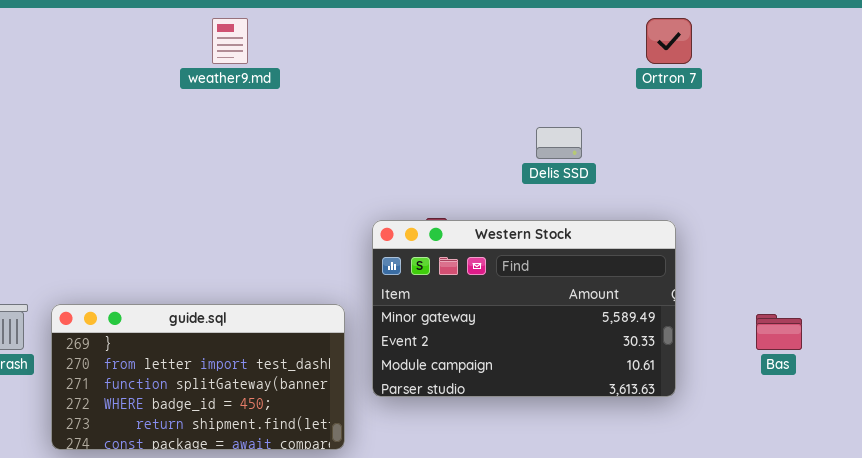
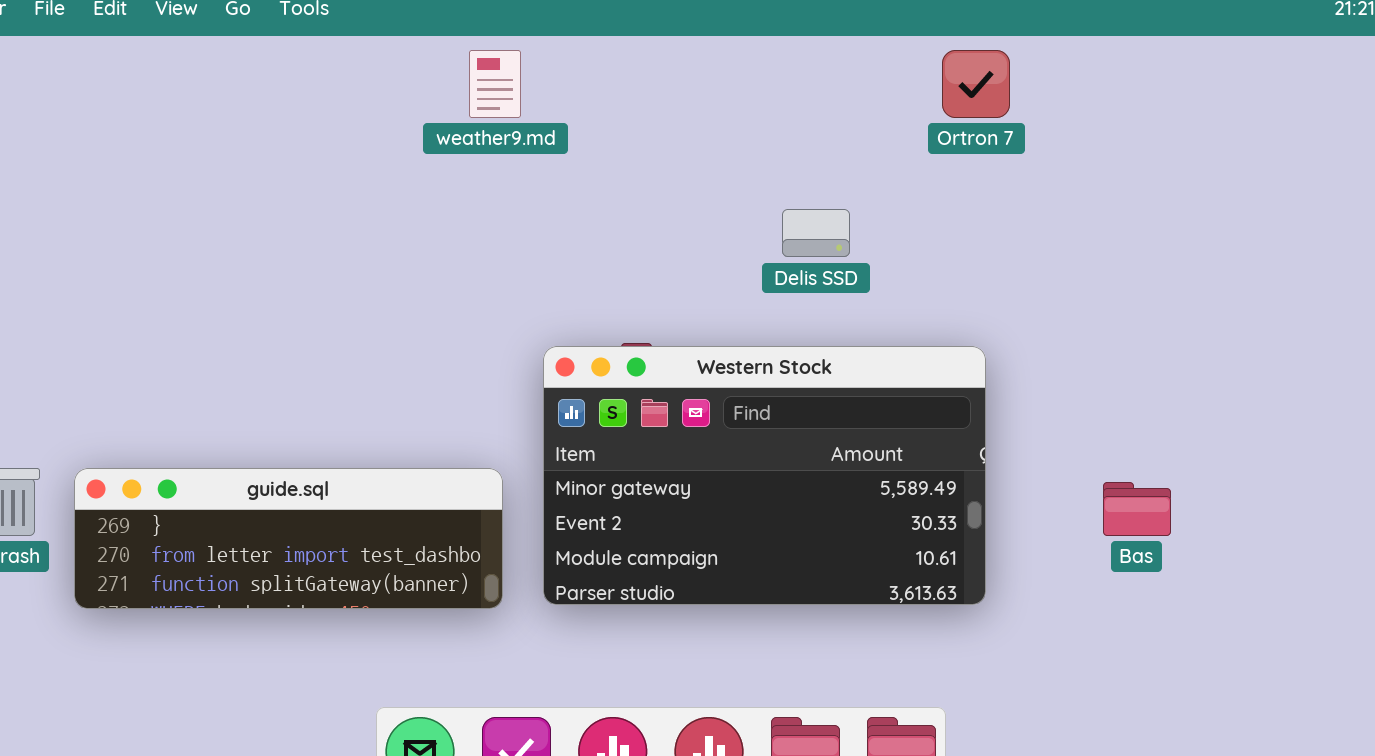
weather9.md: [212,18,248,64] -> [469,50,521,118], moved
guide.sql: [51,304,345,450] -> [74,468,503,609], resized

